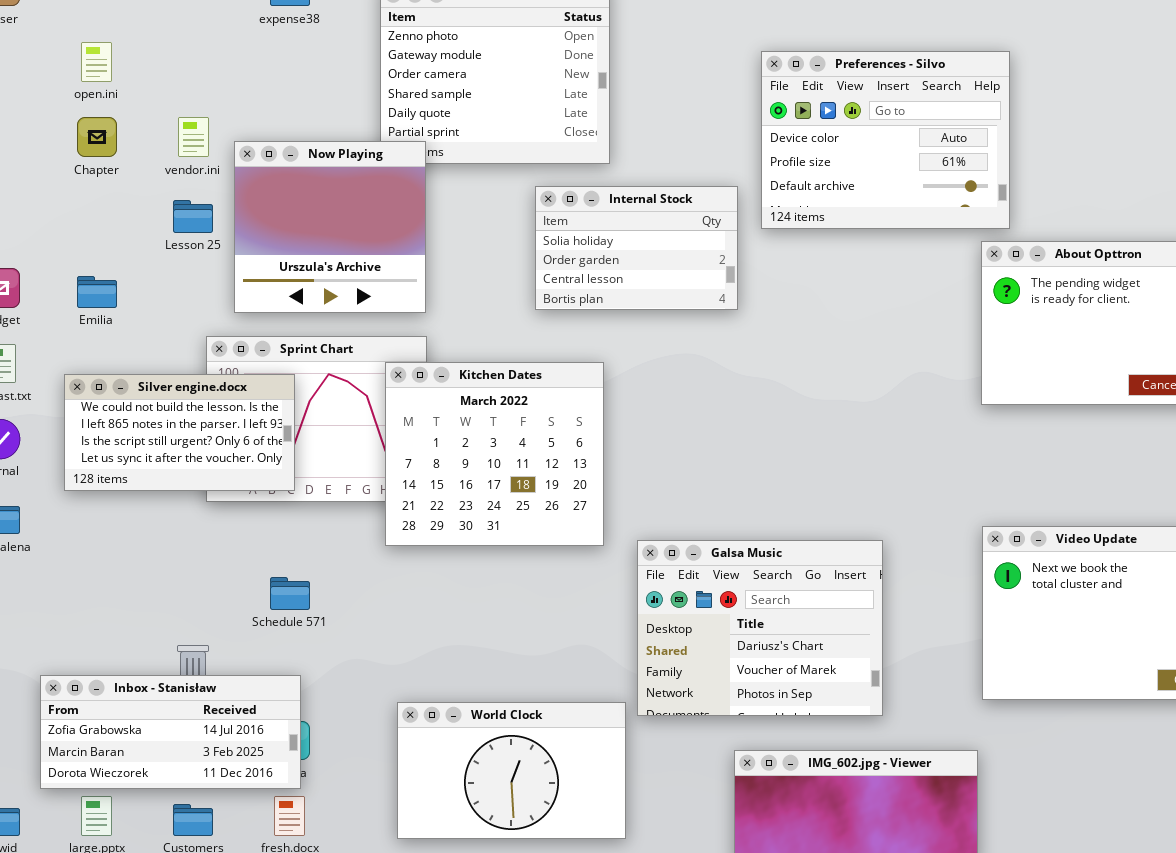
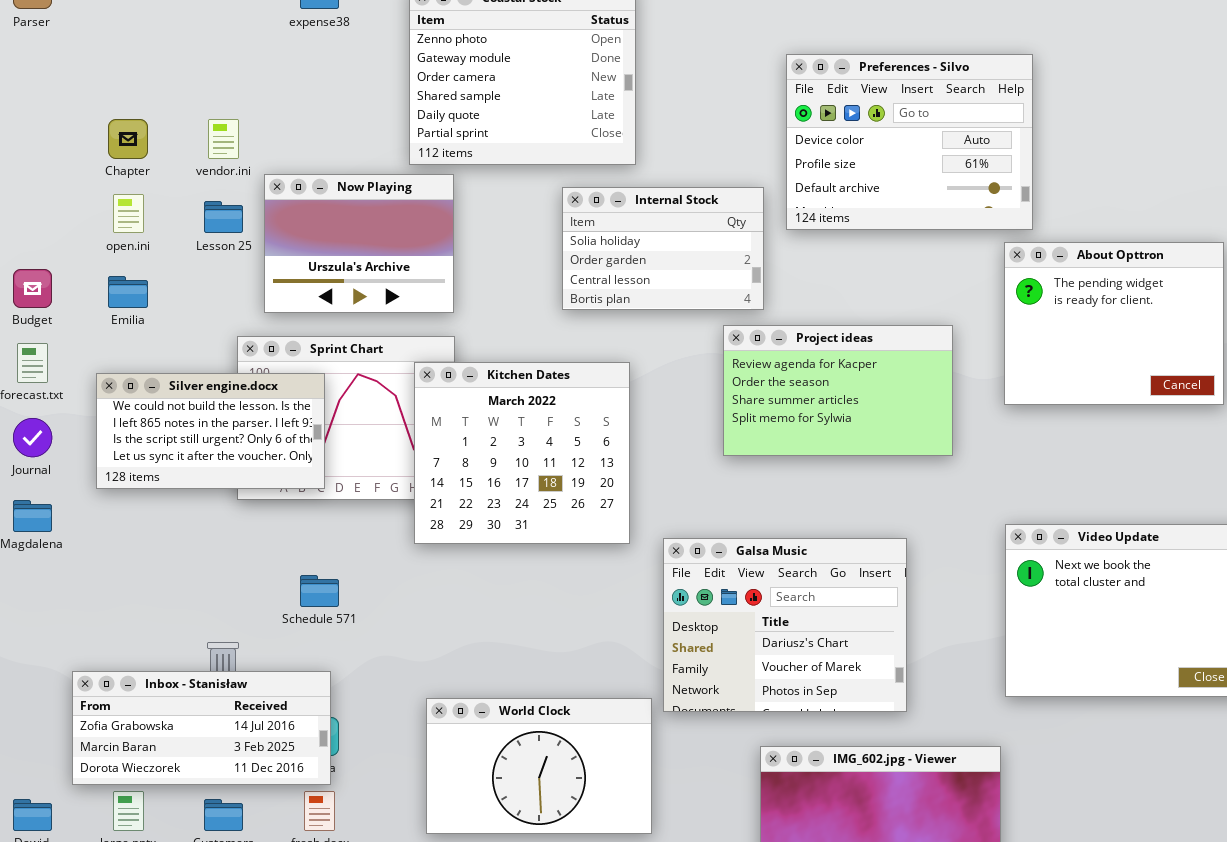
open.ini: [81,42,112,82] -> [113,194,144,233], moved
Now Playing: [234,141,426,313] -> [264,174,454,313], resized
Project ideas: none -> [723,325,953,456], opened

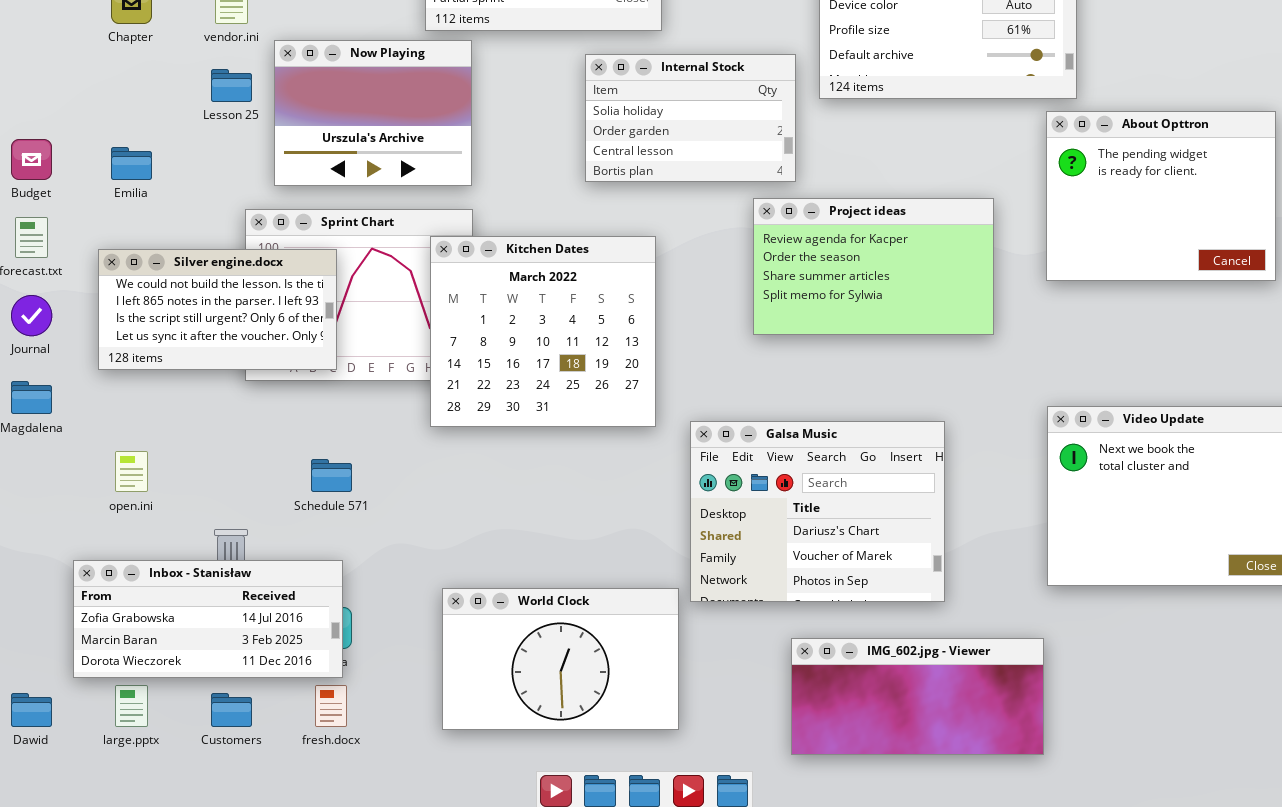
open.ini: [113,194,144,233] -> [115,451,148,492], moved

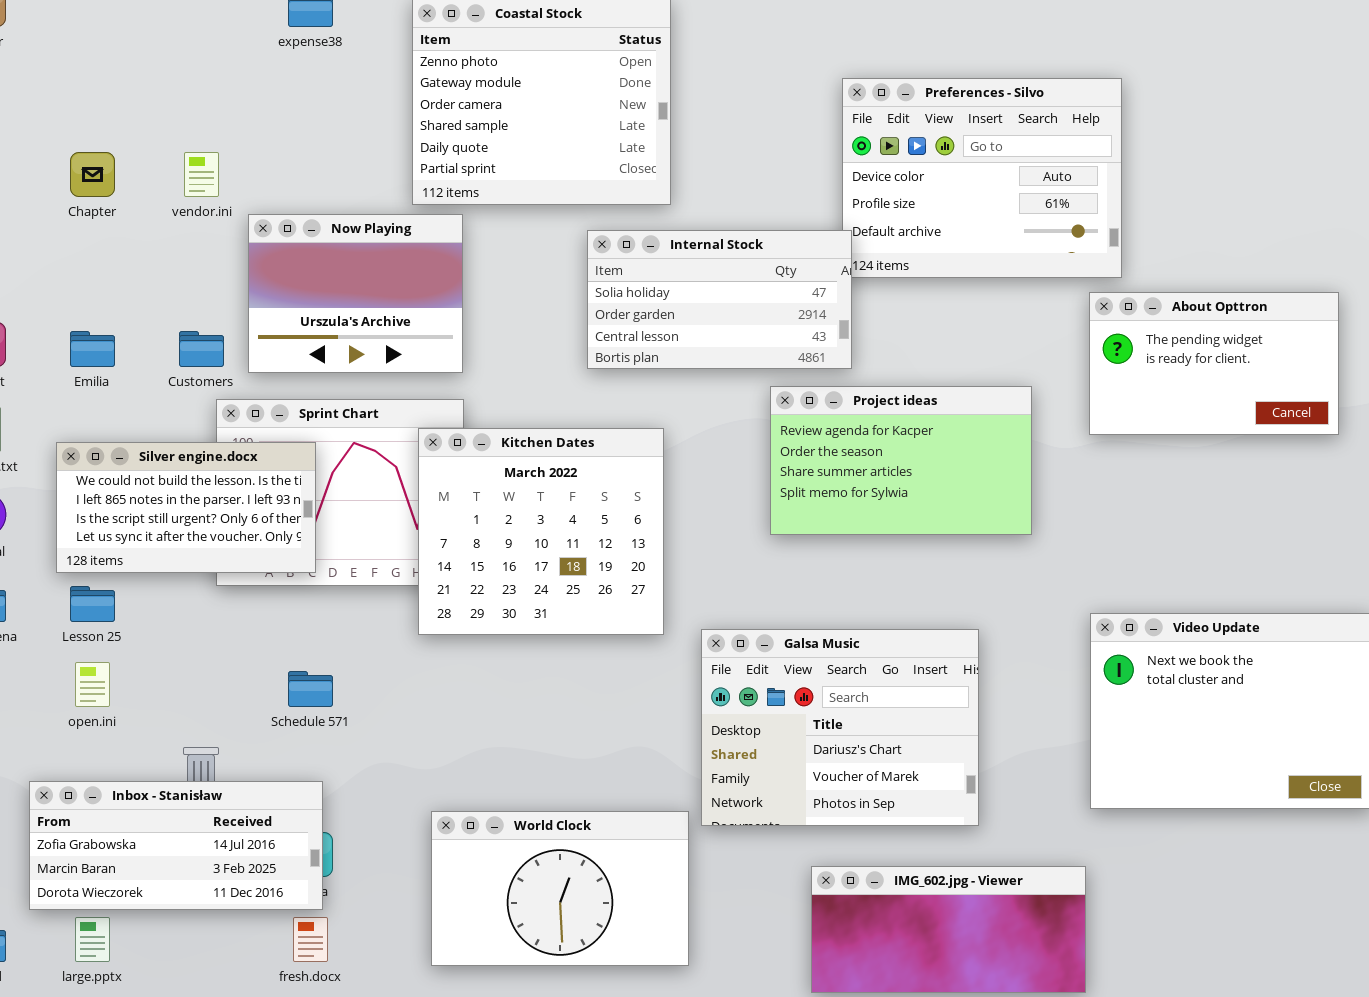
Internal Stock: [585,54,796,182] -> [587,230,852,369], resized
Lesson 25: [211,69,252,102] -> [70,586,115,622], moved
About Opttron: [1046,111,1276,281] -> [1089,292,1339,435], resized
Customers: [211,693,252,727] -> [179,331,224,367], moved

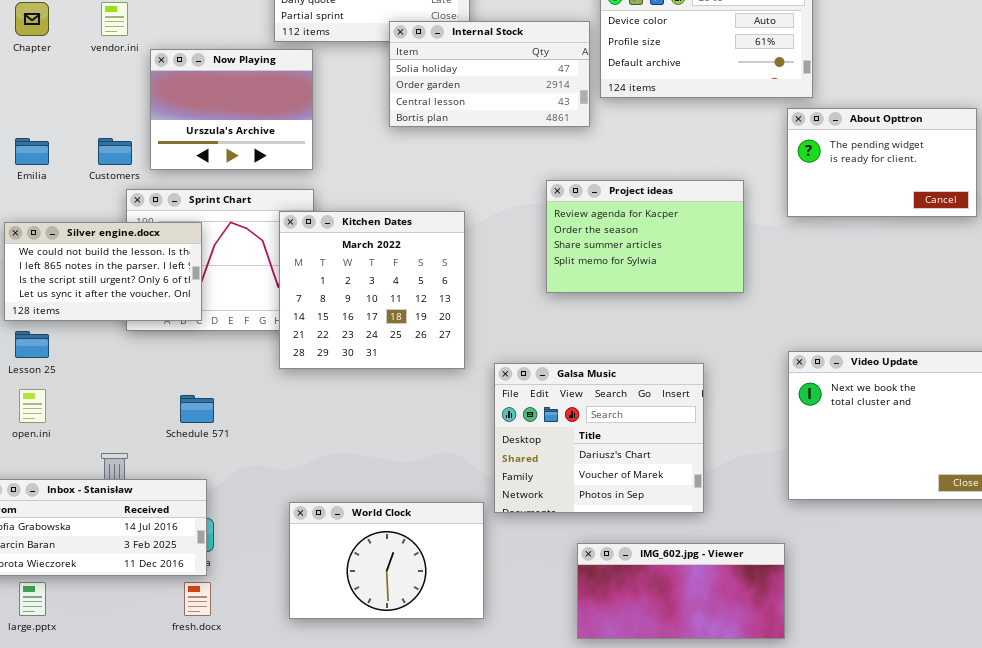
Internal Stock: [587,230,852,369] -> [389,21,590,127], moved

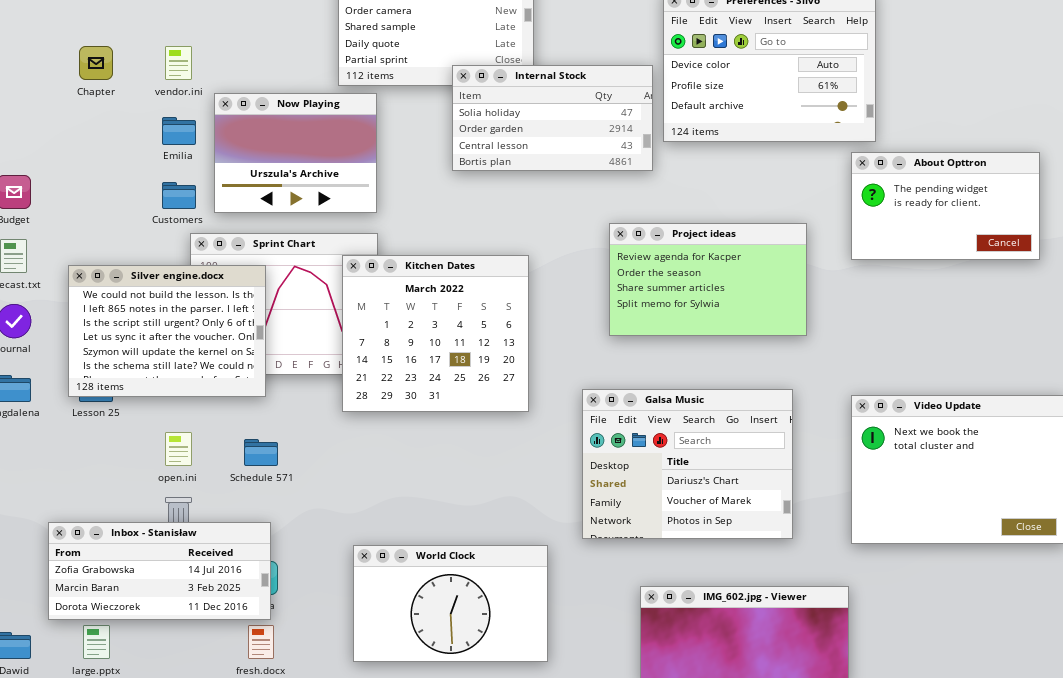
Emilia: [15,138,49,165] -> [162,117,196,145], moved
Silver engine.docx: [4,222,202,321] -> [68,265,266,397], resized
Galsa Music: [494,363,704,513] -> [582,389,793,539], moved
open.ini: [19,389,46,423] -> [165,432,192,466], moved

